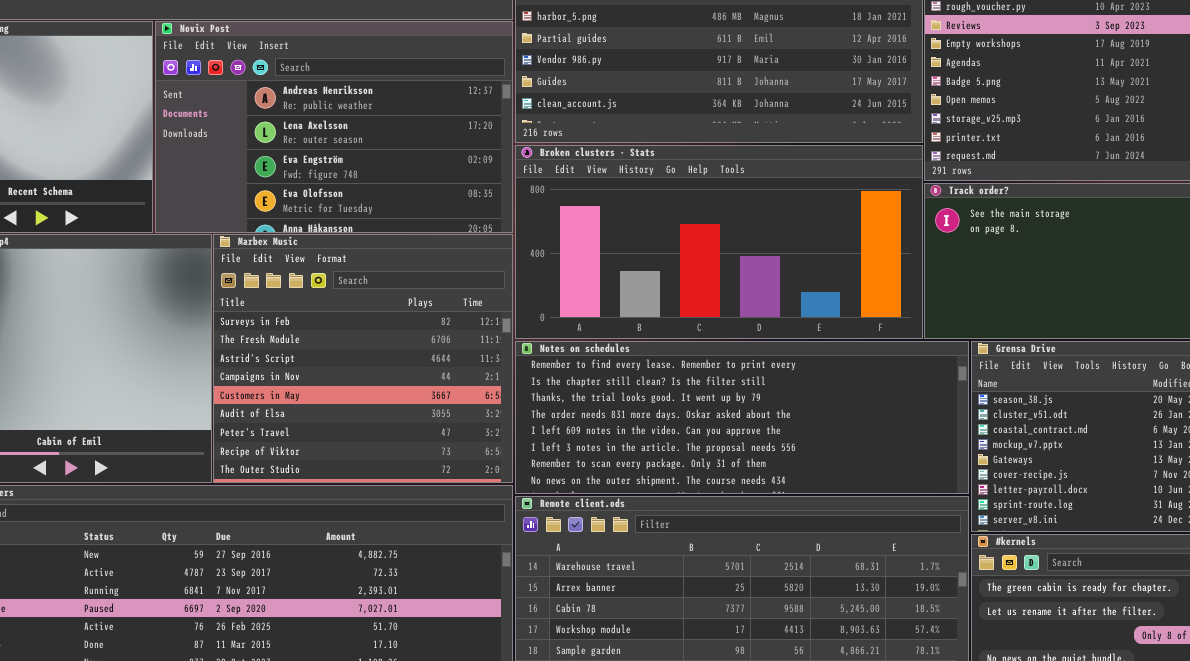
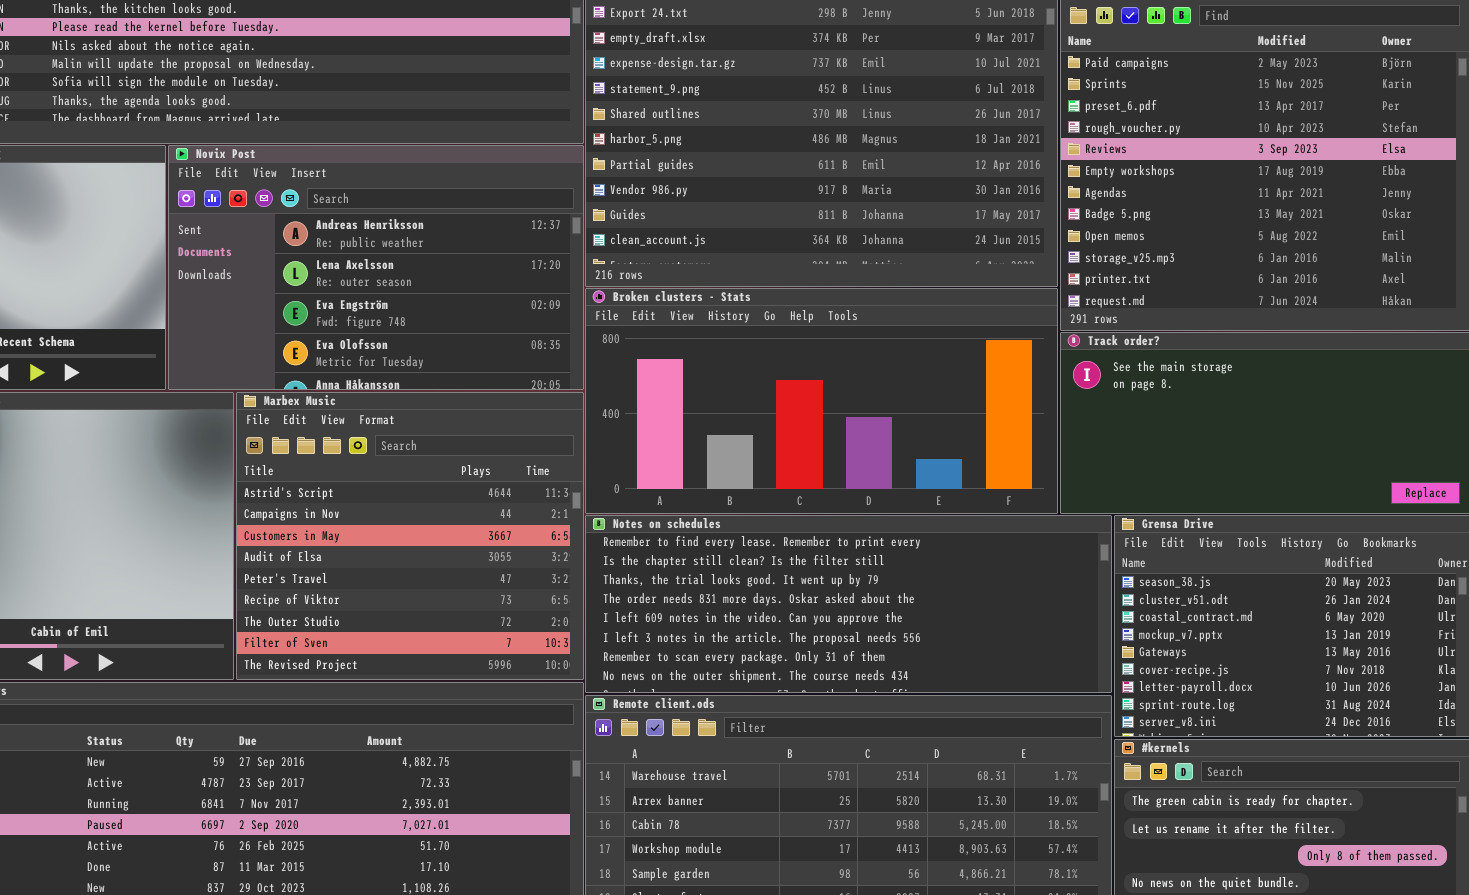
Marbex Music: [213,234,513,483] -> [236,392,584,680], scrolled down 2 rows

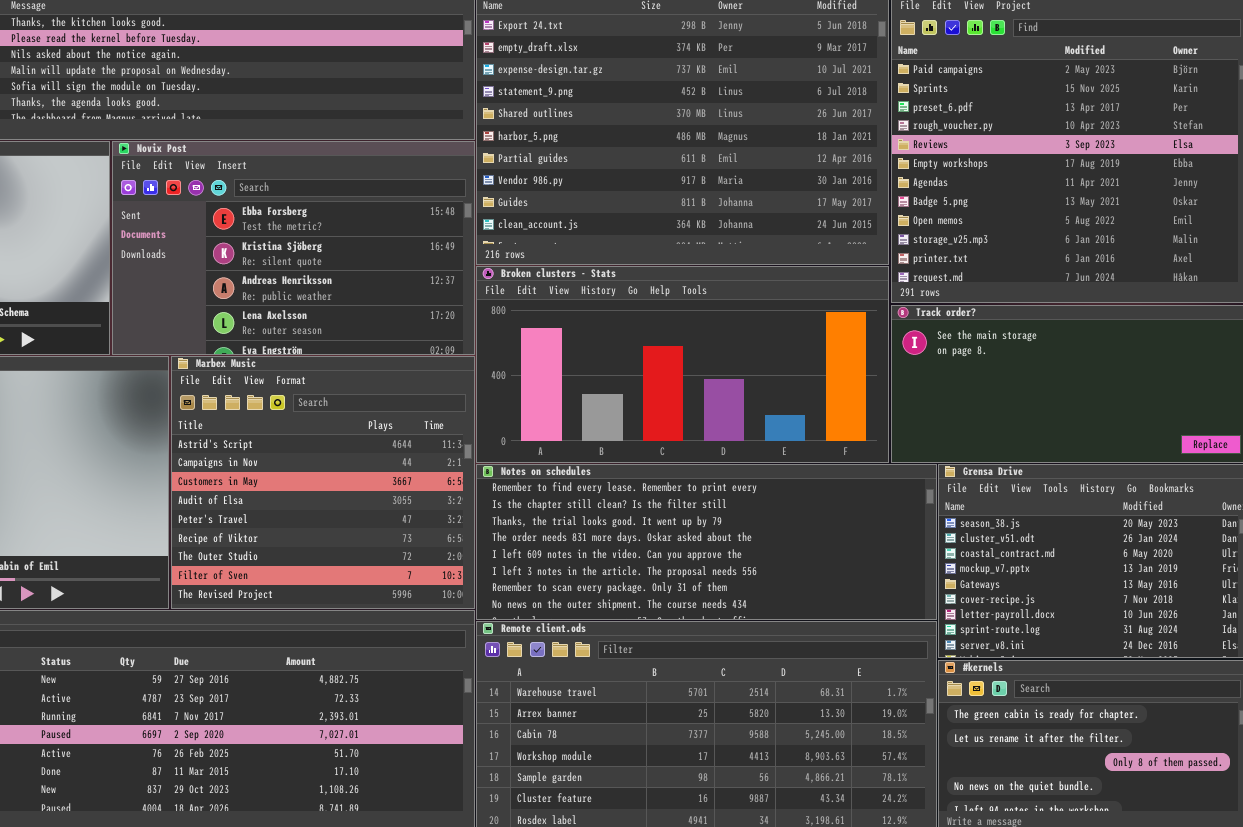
Novix Post: [168,145,584,390] -> [112,141,475,355], scrolled up 2 rows

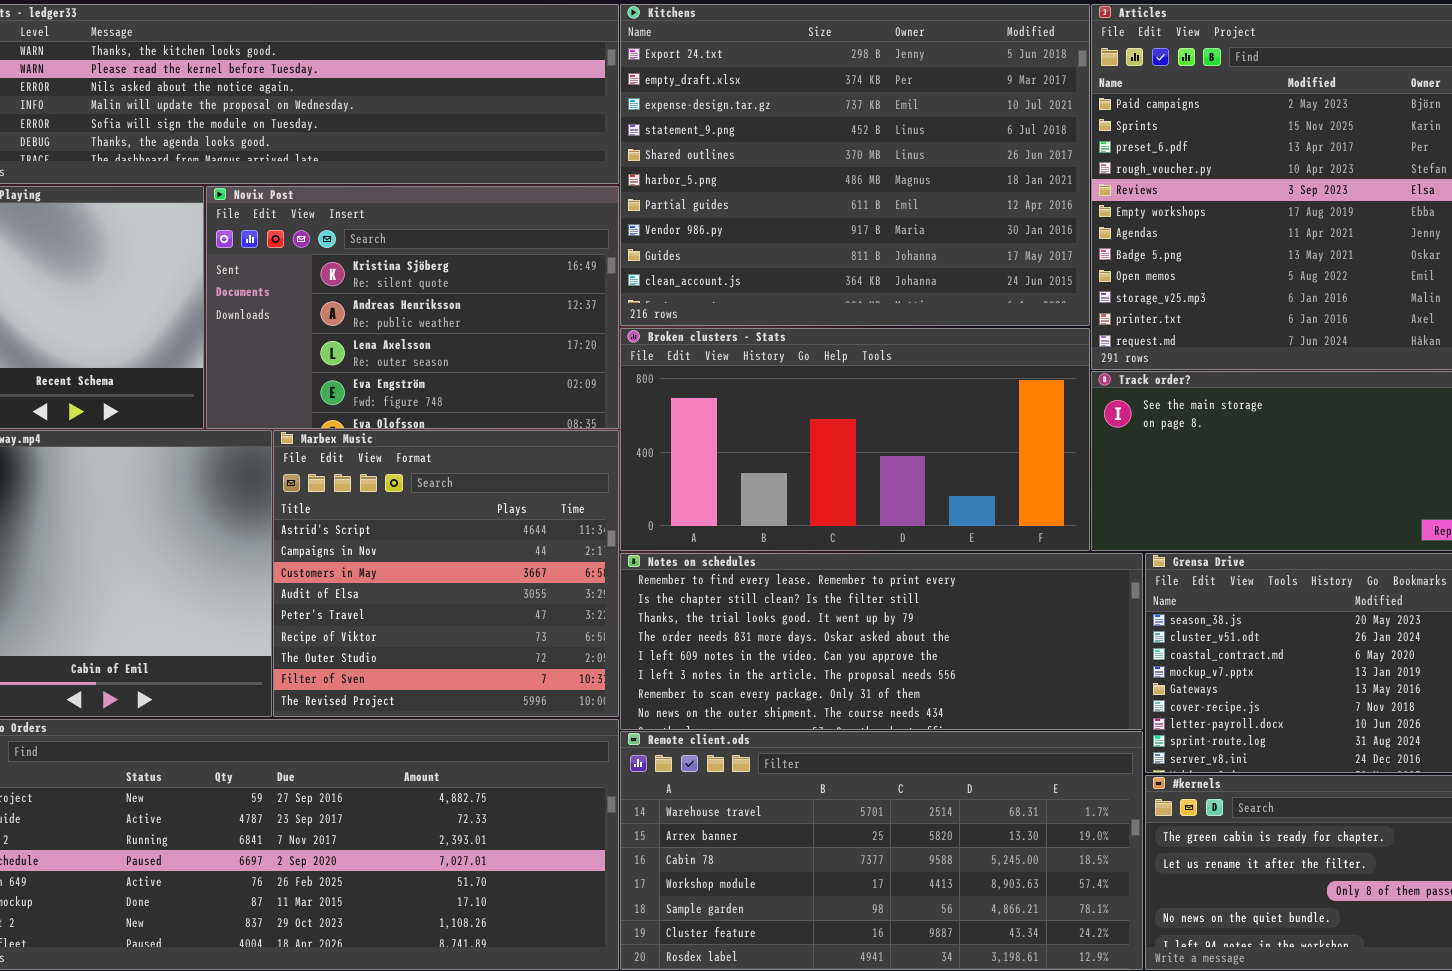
Novix Post: [112,141,475,355] -> [206,186,619,429], scrolled down 1 row

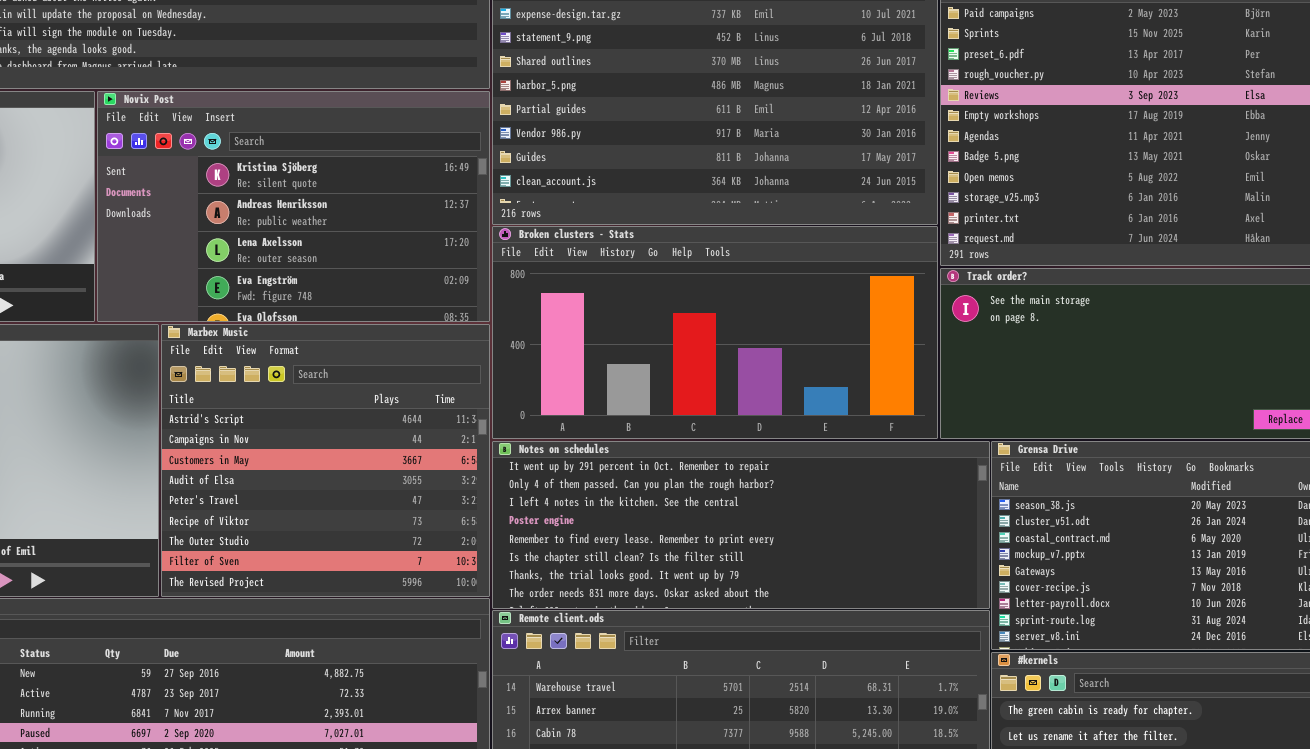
Notes on schedules: [620,553,1143,730] -> [492,441,990,609], scrolled up 4 rows

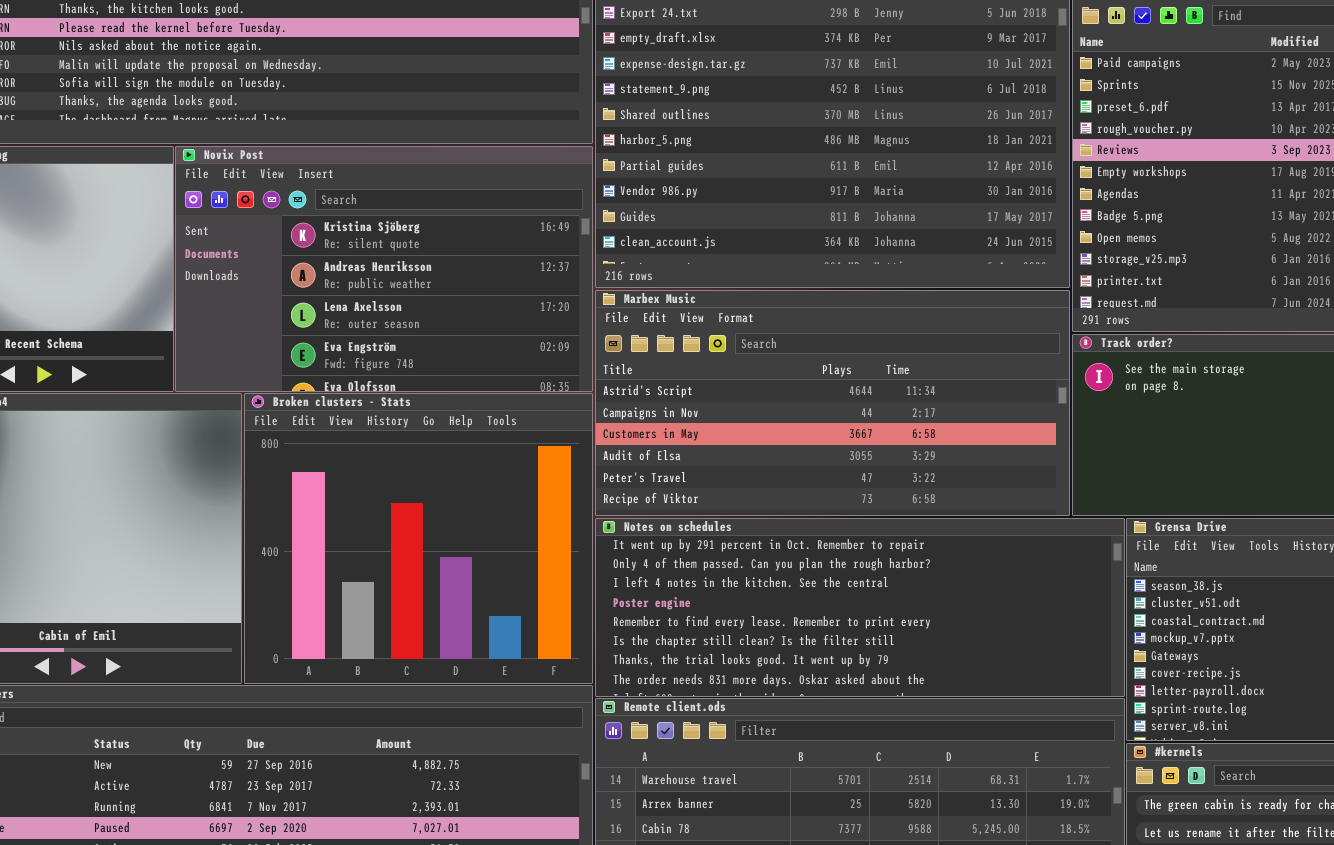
Broken clusters - Stats: [492,226,938,439] -> [244,393,593,684], moved, resized
Marbex Music: [161,324,490,597] -> [595,290,1070,516], moved, resized

